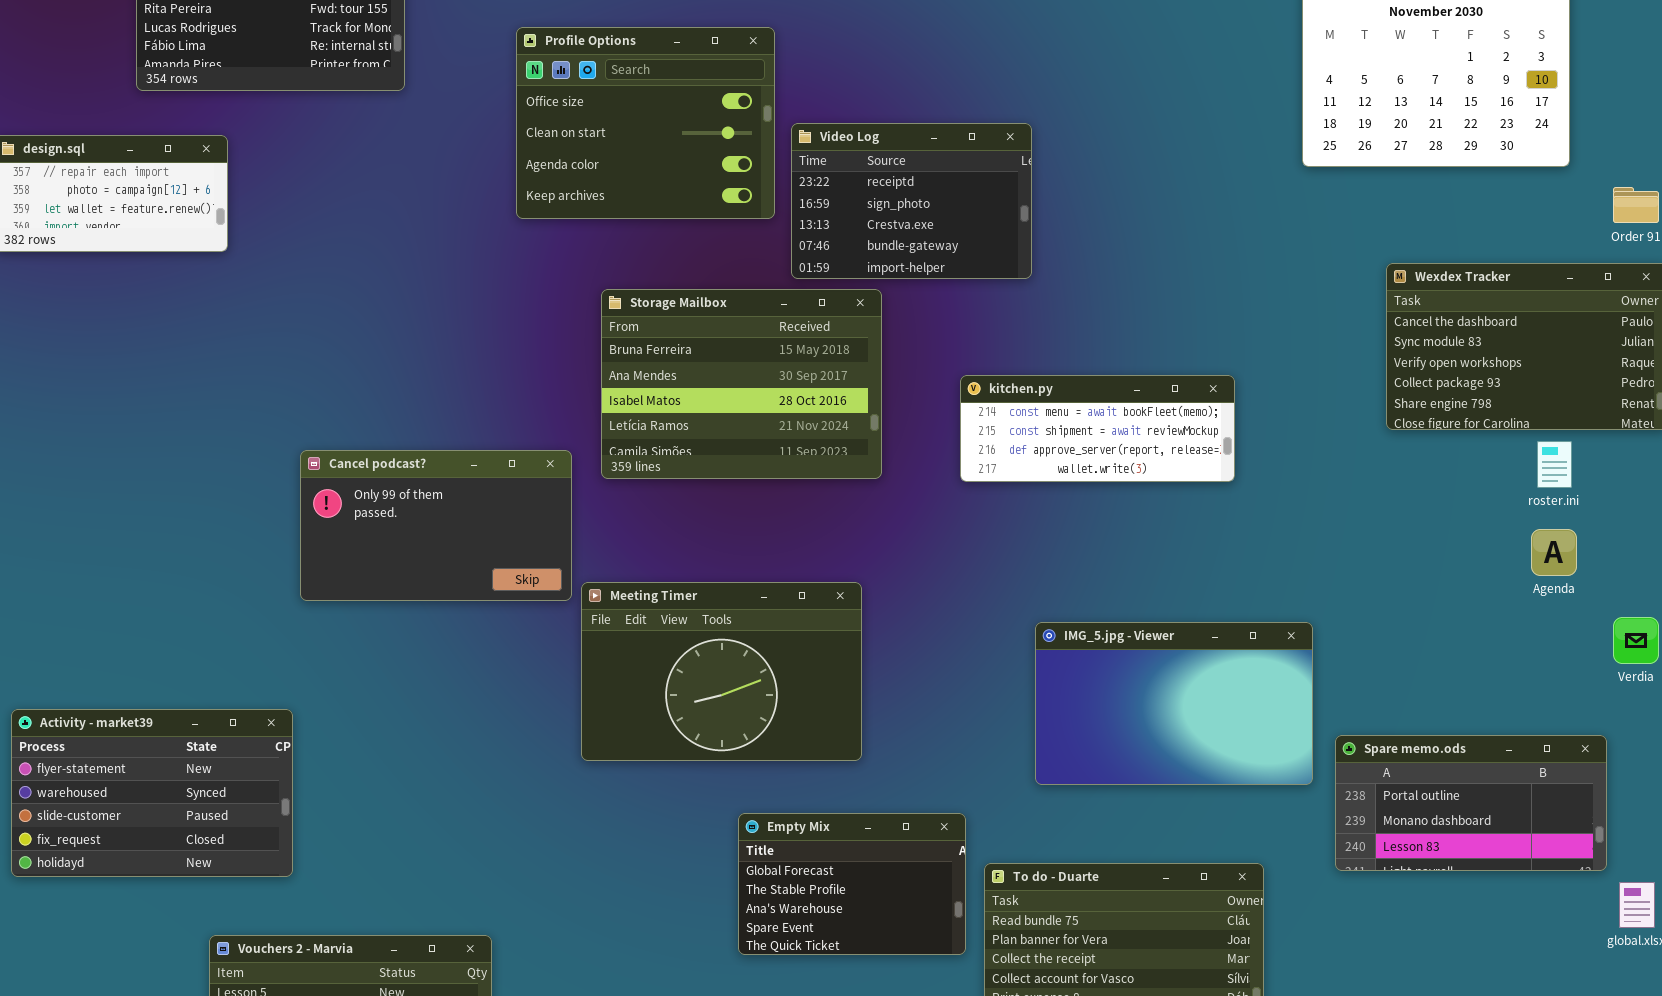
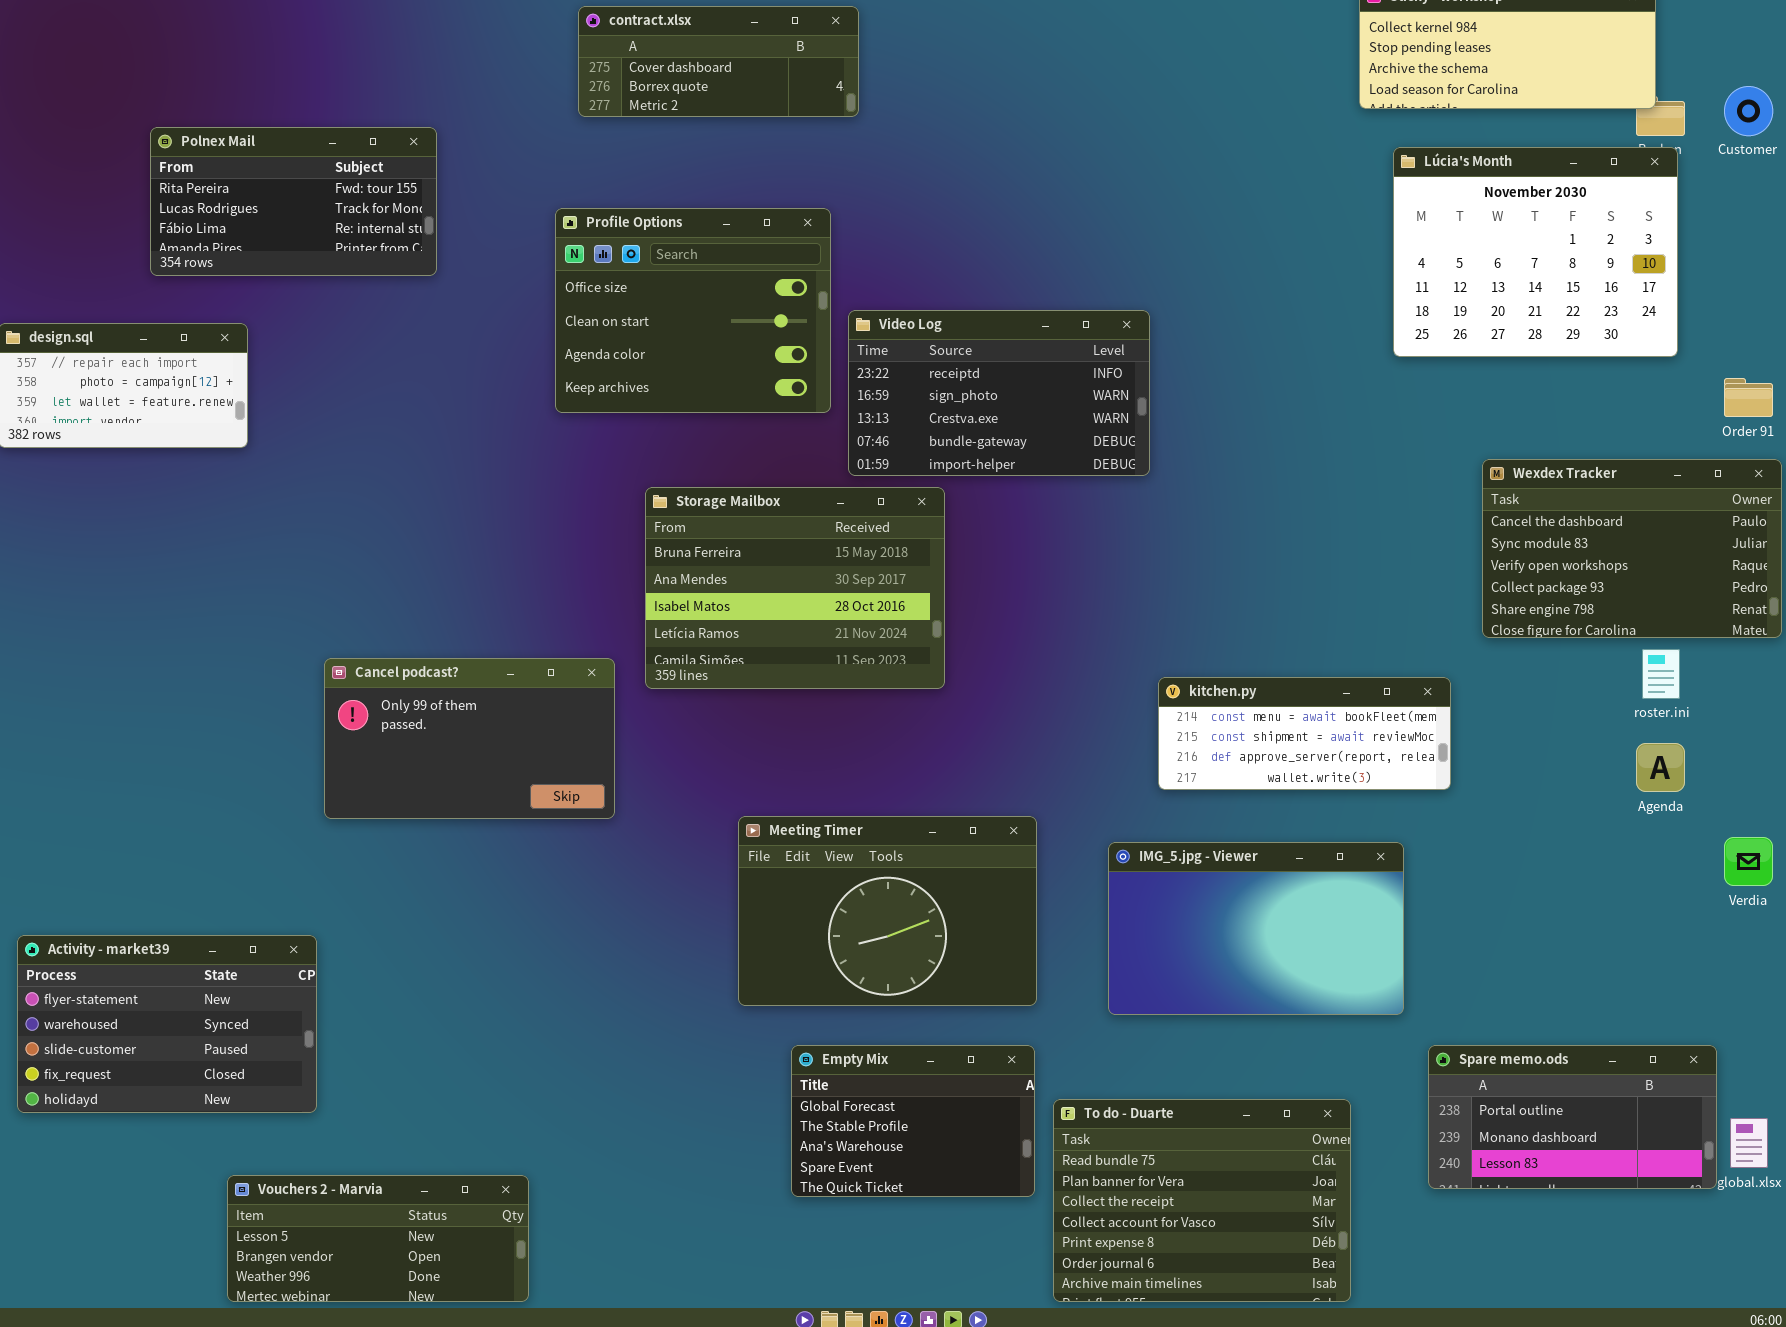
Video Log: [791,123,1032,279] -> [848,310,1150,476], resized
kitchen.py: [960,375,1235,482] -> [1158,677,1451,790], moved
Meeting Timer: [581,582,862,761] -> [738,816,1037,1006], moved
Spare memo.ods: [1335,735,1607,871] -> [1428,1045,1717,1189], moved

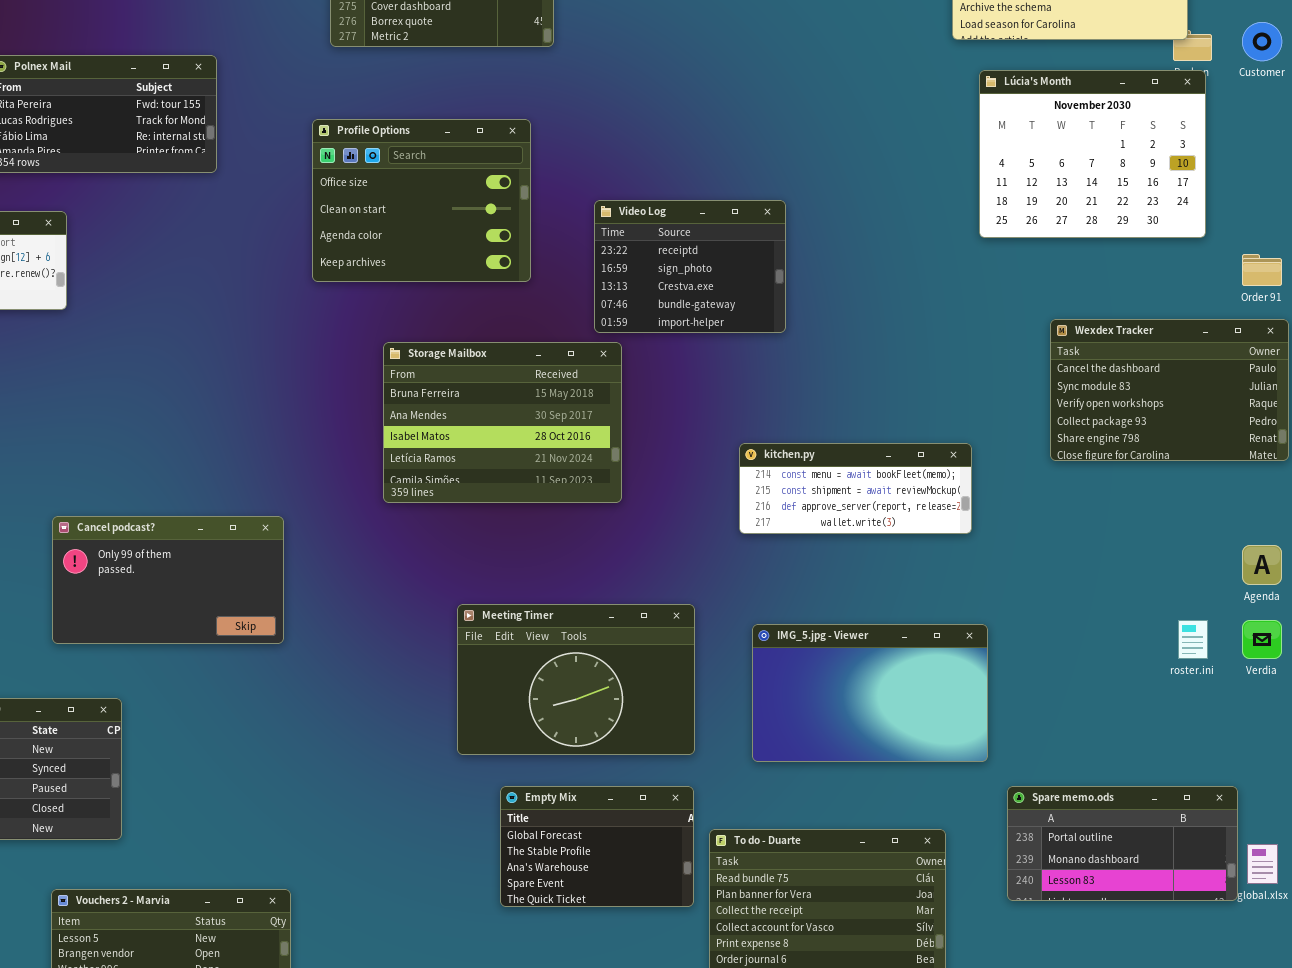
Video Log: [848,310,1150,476] -> [594,200,786,333], resized
roster.ini: [1642,649,1680,699] -> [1178,620,1208,659], moved
Cancel podcast?: [324,658,615,819] -> [52,516,284,644], moved
kitchen.py: [1158,677,1451,790] -> [739,443,972,534], moved
Agenda: [1636,743,1685,792] -> [1242,545,1282,585], moved

